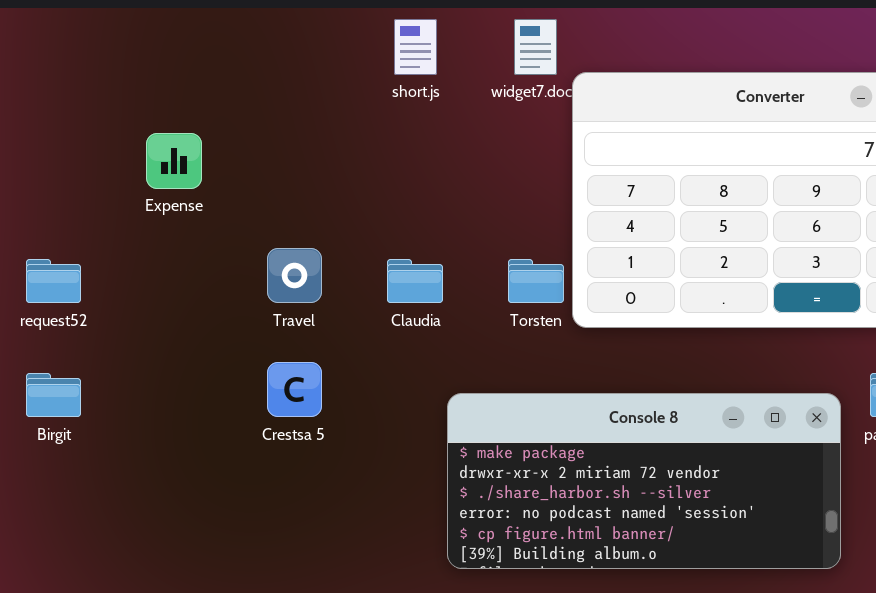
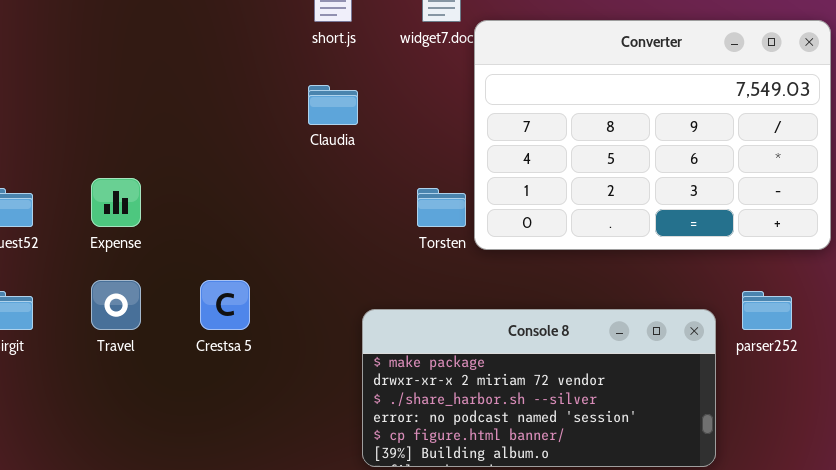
Expense: [146,133,202,189] -> [91,178,141,227], moved
Travel: [267,248,322,303] -> [91,280,141,330], moved
Claudia: [387,259,443,303] -> [308,85,358,125], moved

